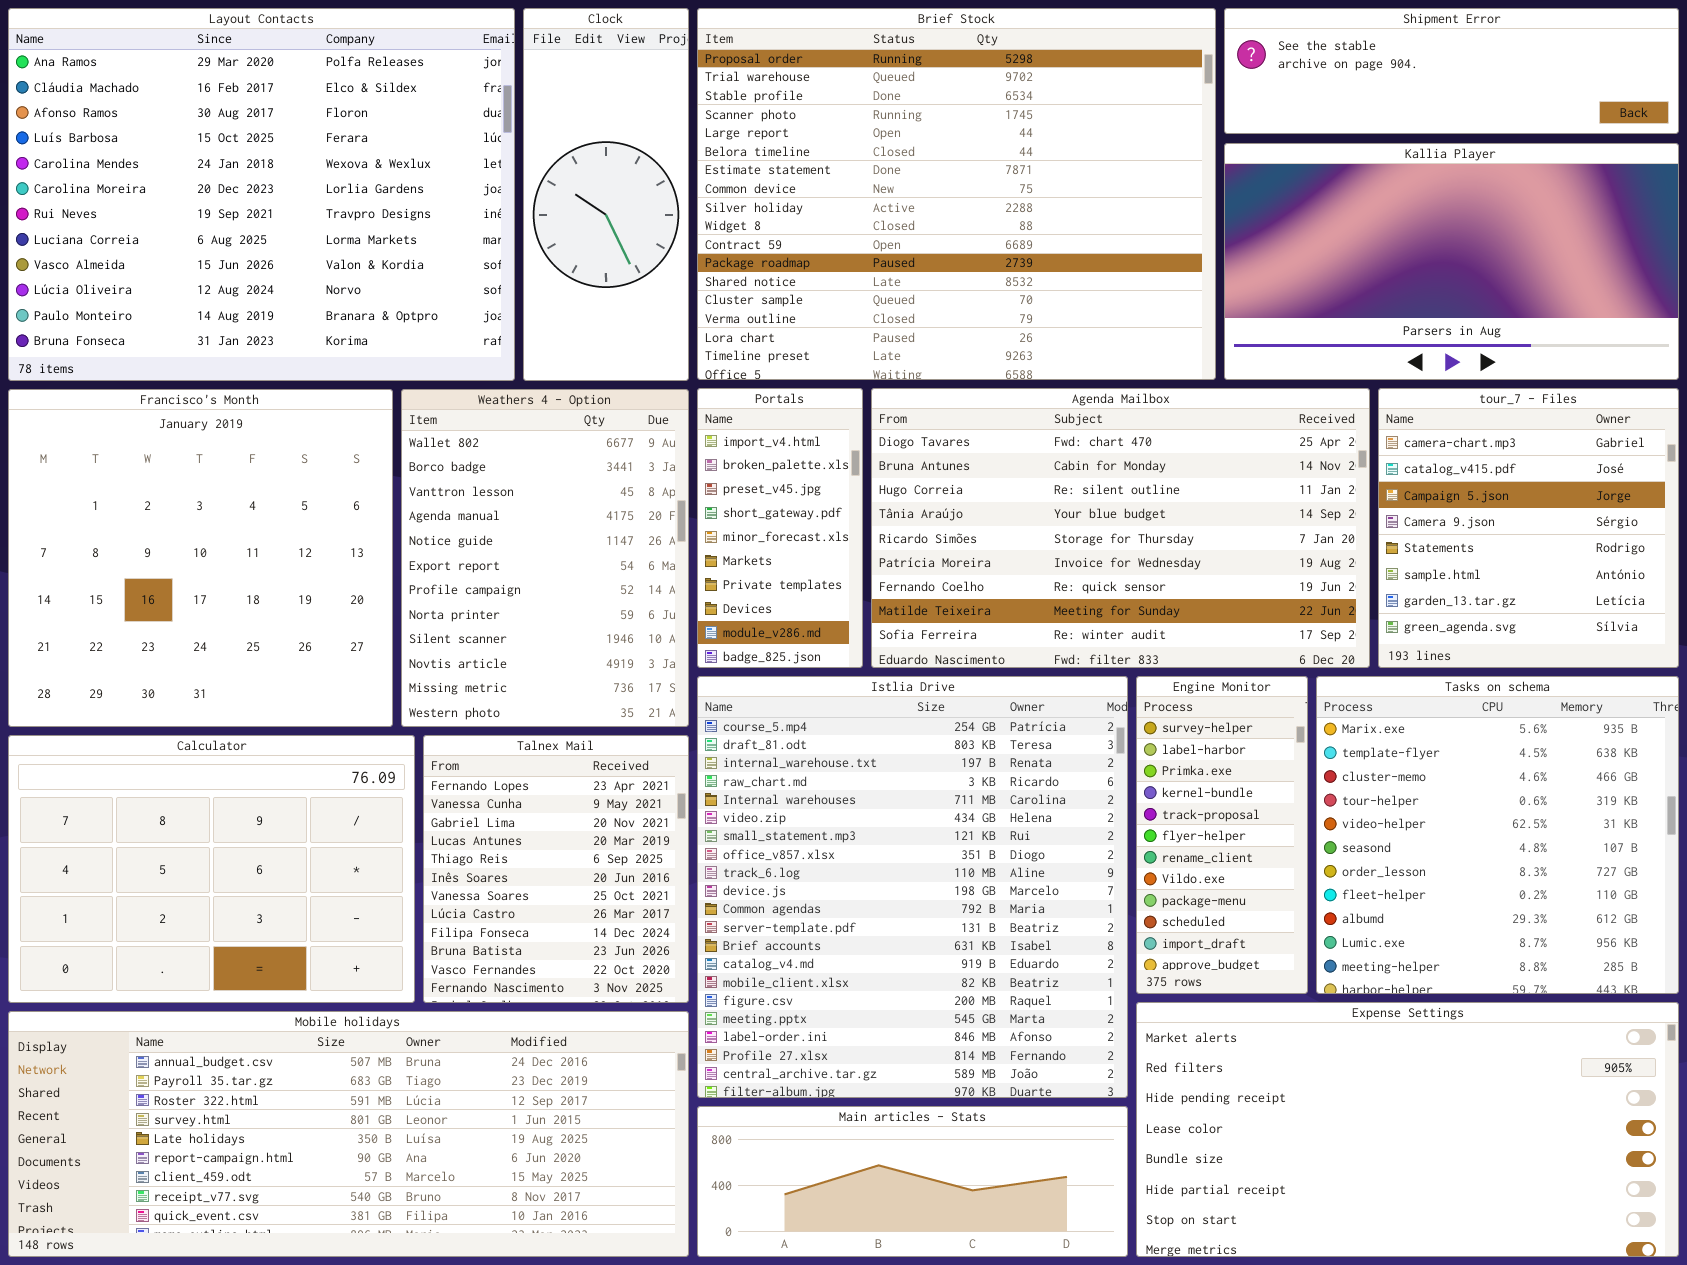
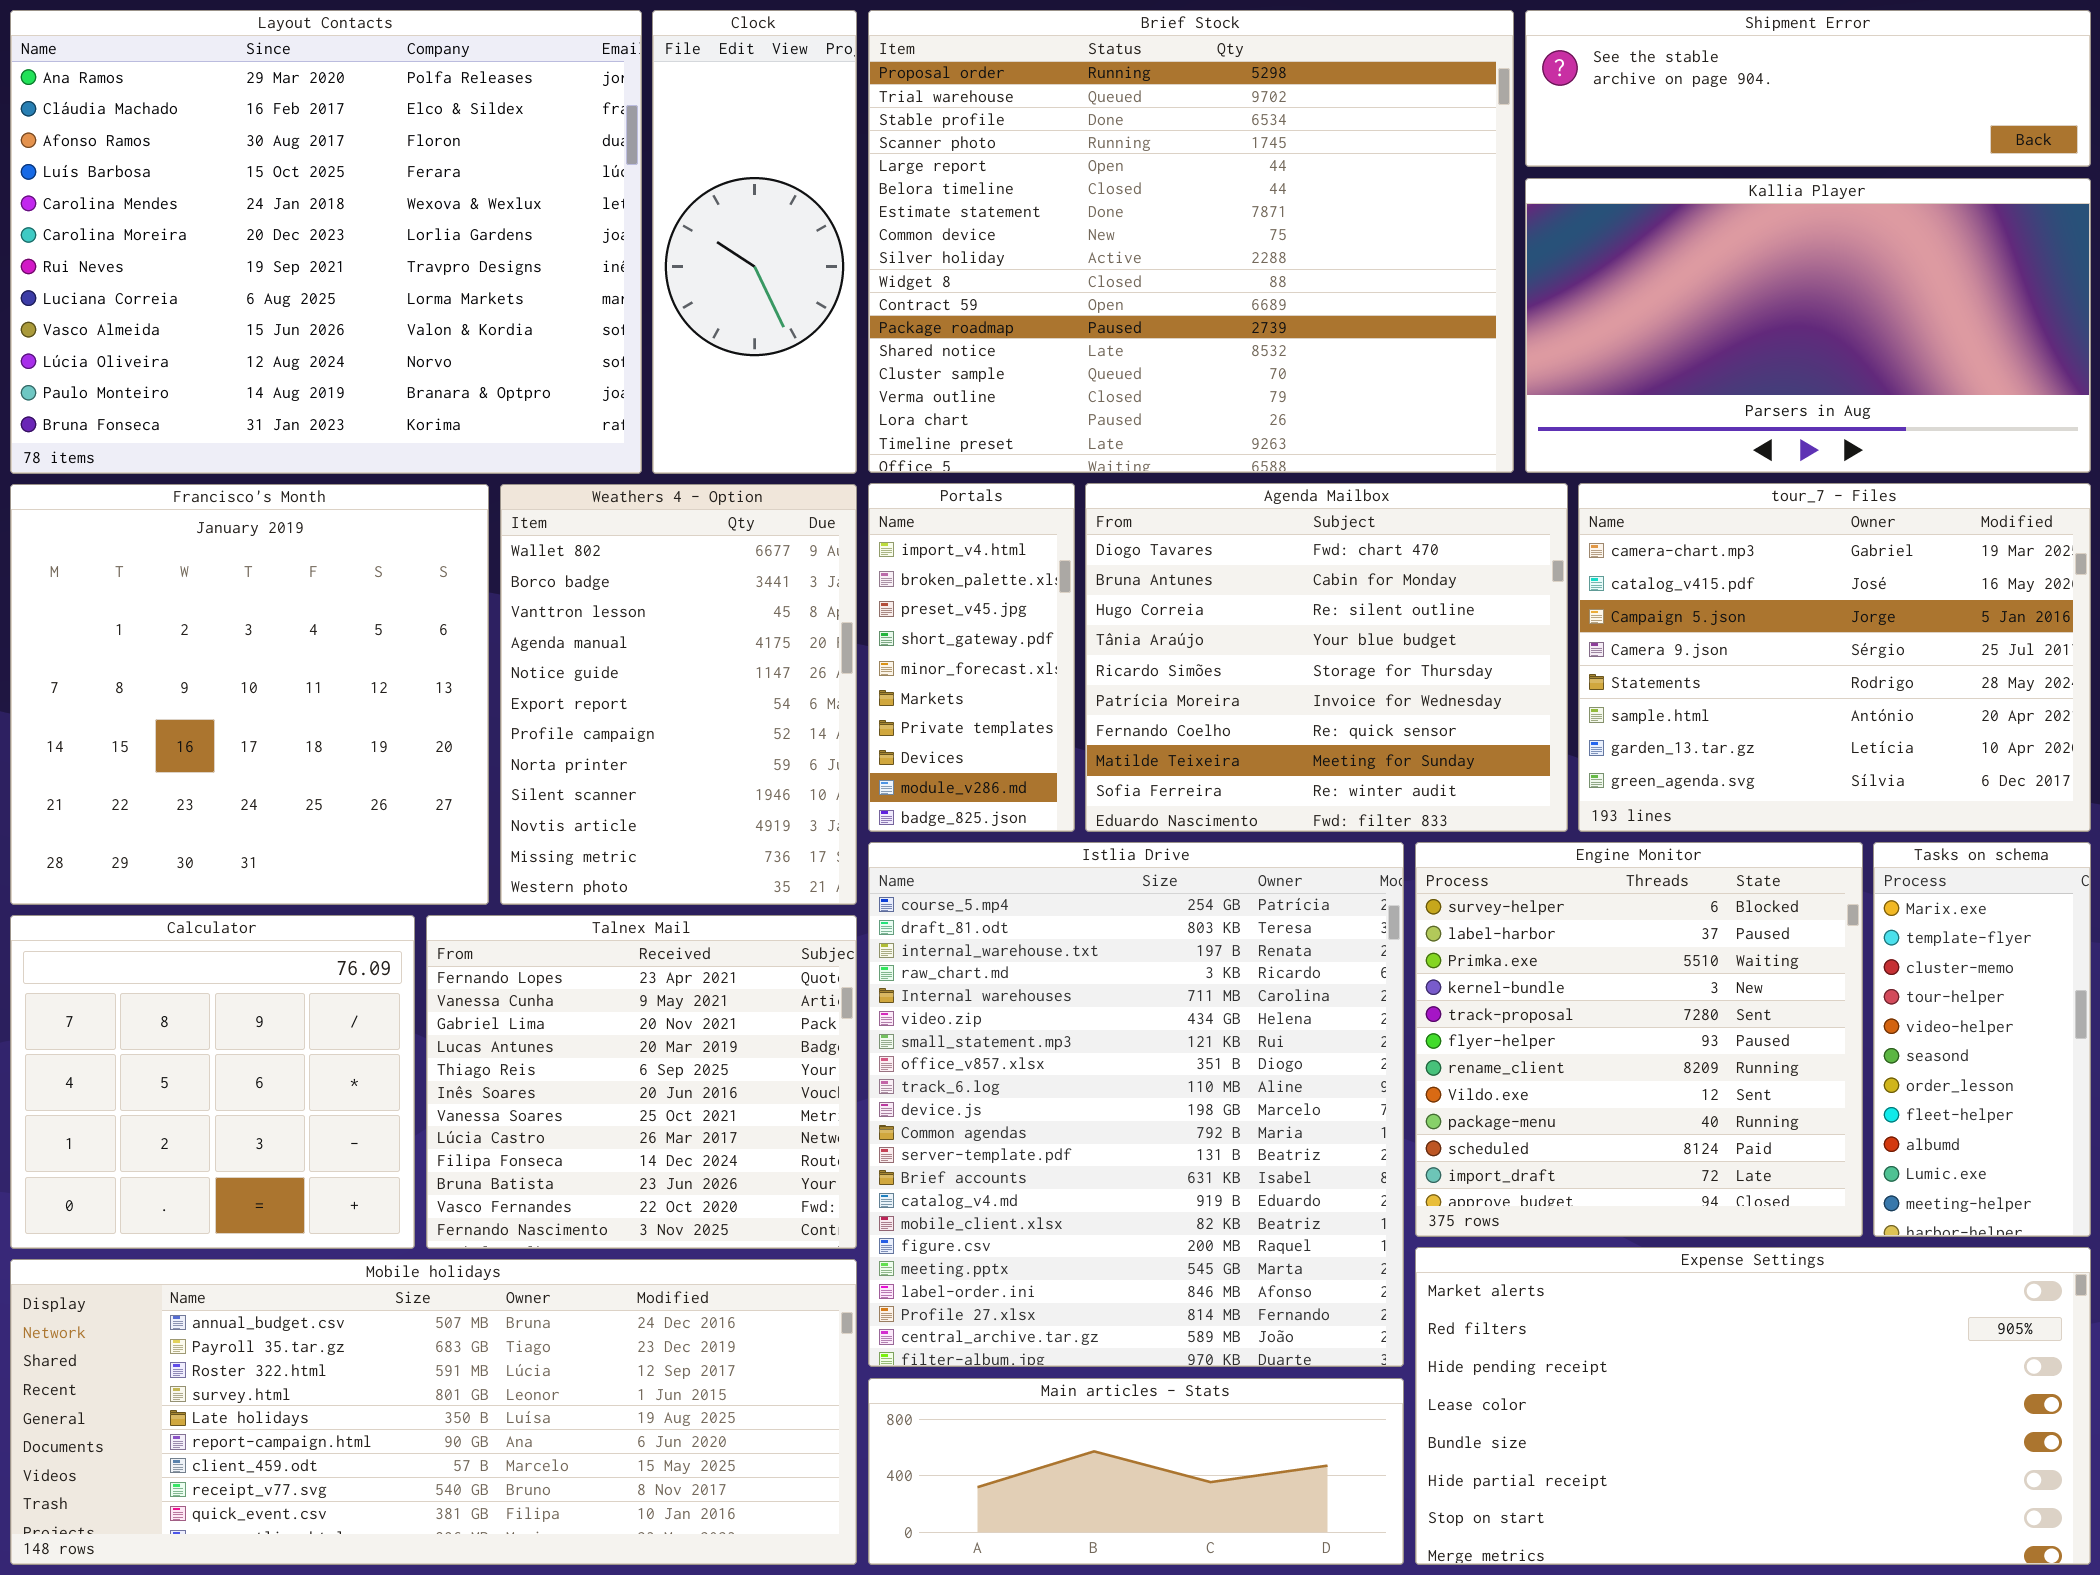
Agenda Mailbox: [871,388,1370,668] -> [1085,483,1568,832], resized
tour_7 - Files: [1378,388,1679,668] -> [1578,483,2091,832], resized
Engine Monitor: [1136,676,1308,994] -> [1415,842,1863,1237], resized
Tasks on schema: [1316,676,1679,994] -> [1873,842,2091,1237], resized
Calculator: [8,735,415,1003] -> [10,915,415,1249], resized
Talnex Mail: [423,735,689,1003] -> [426,915,857,1249], resized

